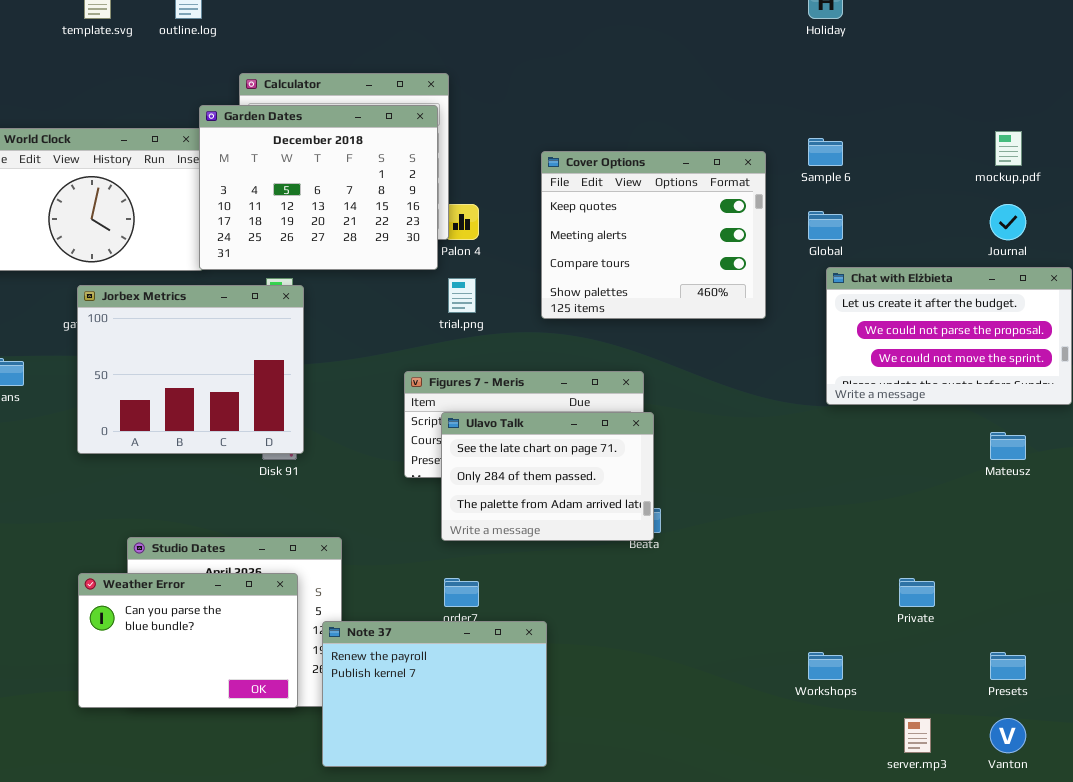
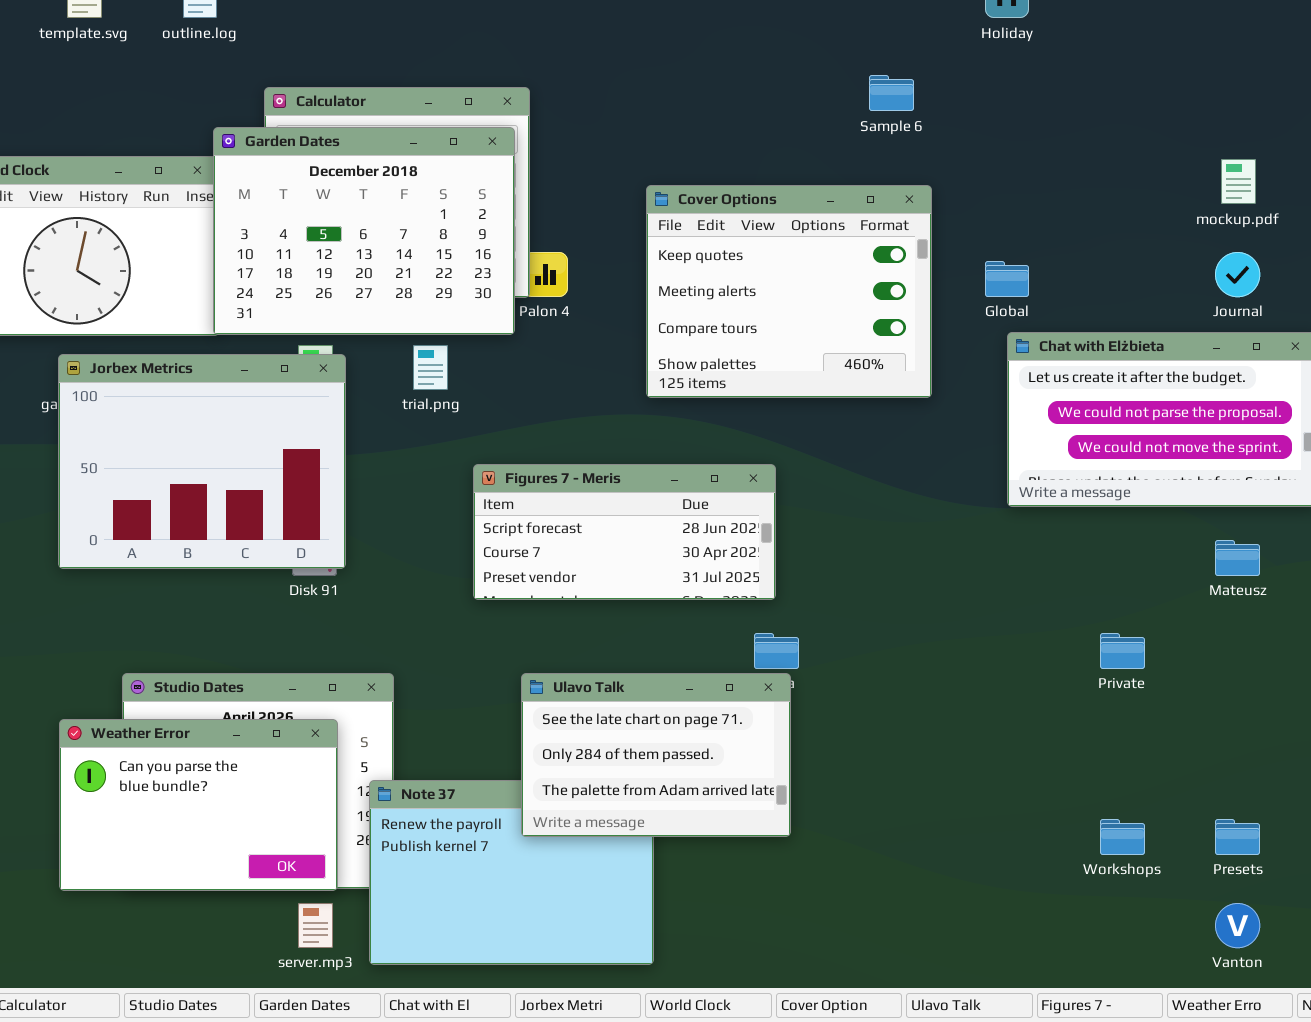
Sample 6: [808,138,843,166] -> [869,75,914,111], moved
trial.png: [448,278,476,313] -> [413,345,448,390], moved
Ulavo Talk: [441,412,654,541] -> [521,673,791,837], moved
Private: [899,578,935,607] -> [1100,633,1145,669], moved
Workshops: [808,652,843,680] -> [1100,819,1145,855], moved
server.mp3: [904,718,931,753] -> [298,903,333,948], moved

